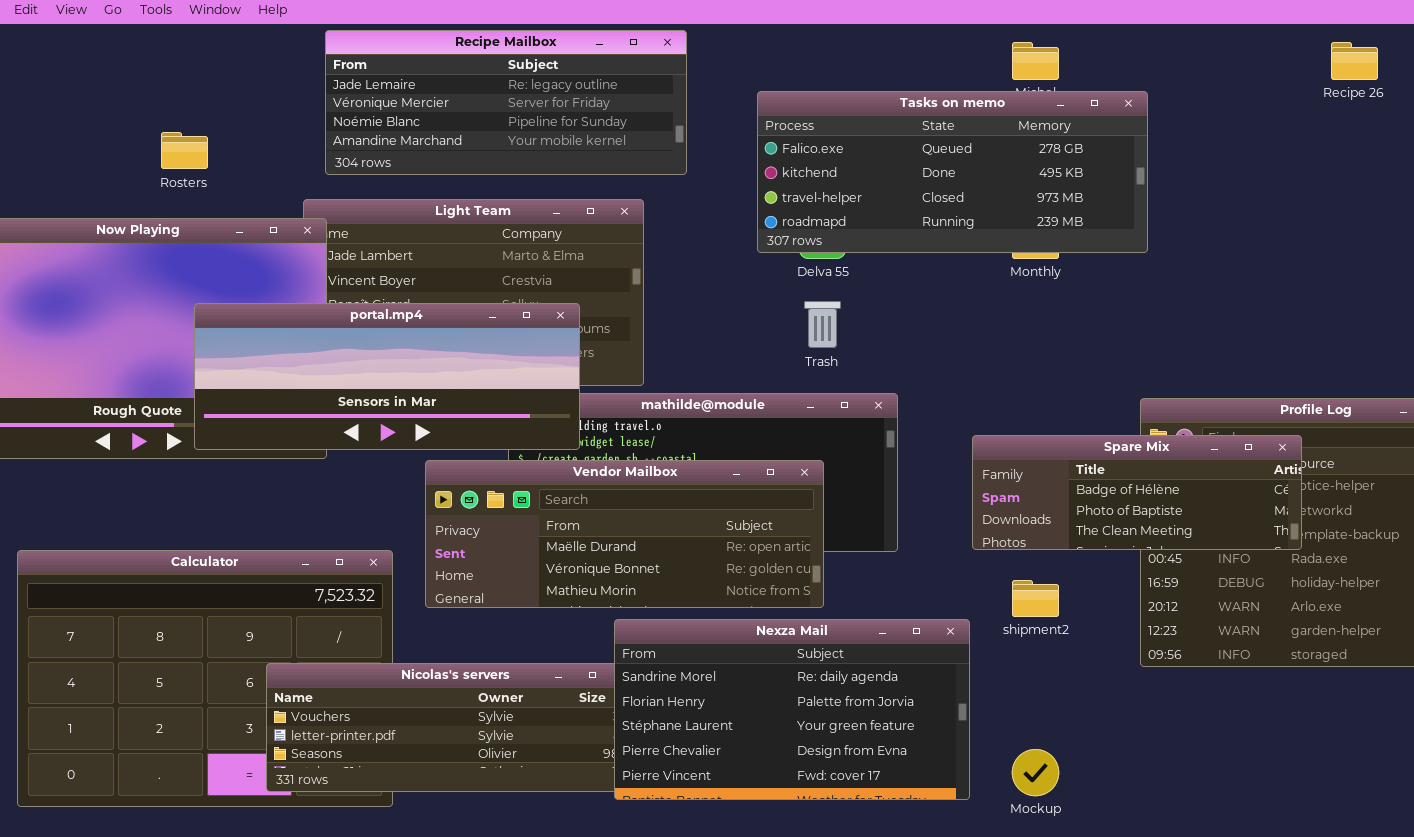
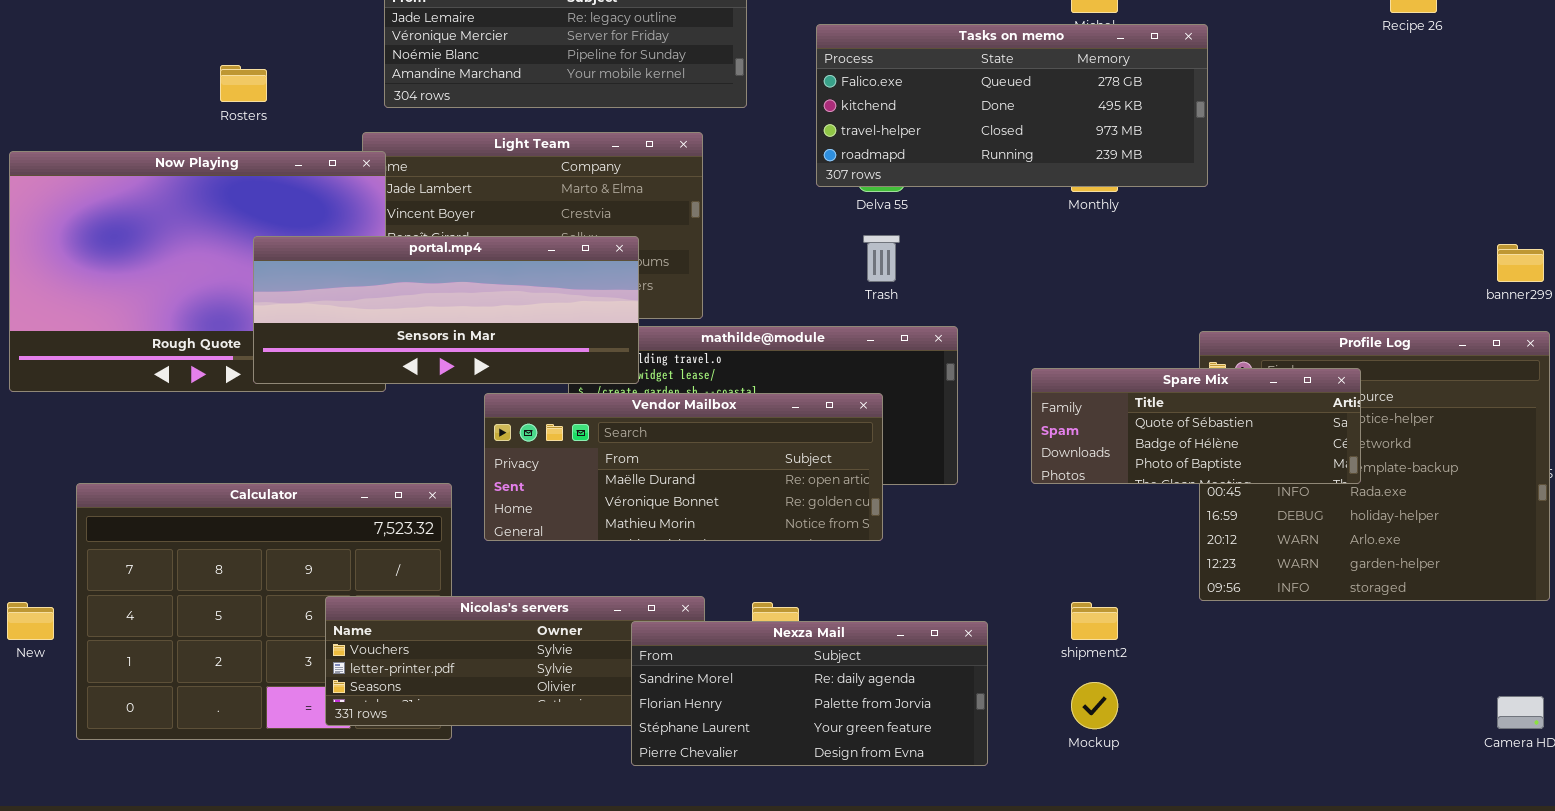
Spare Mix: [972,435,1302,550] -> [1031,368,1361,484], scrolled up 1 row
shipment2: [1012,580,1059,617] -> [1071,602,1118,640], moved
Nexza Mail: [614,619,970,800] -> [631,621,988,766], moved, resized

